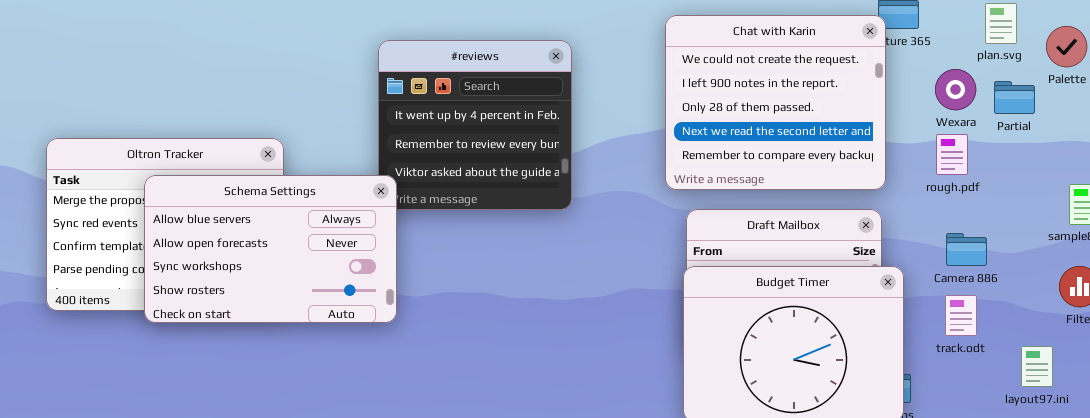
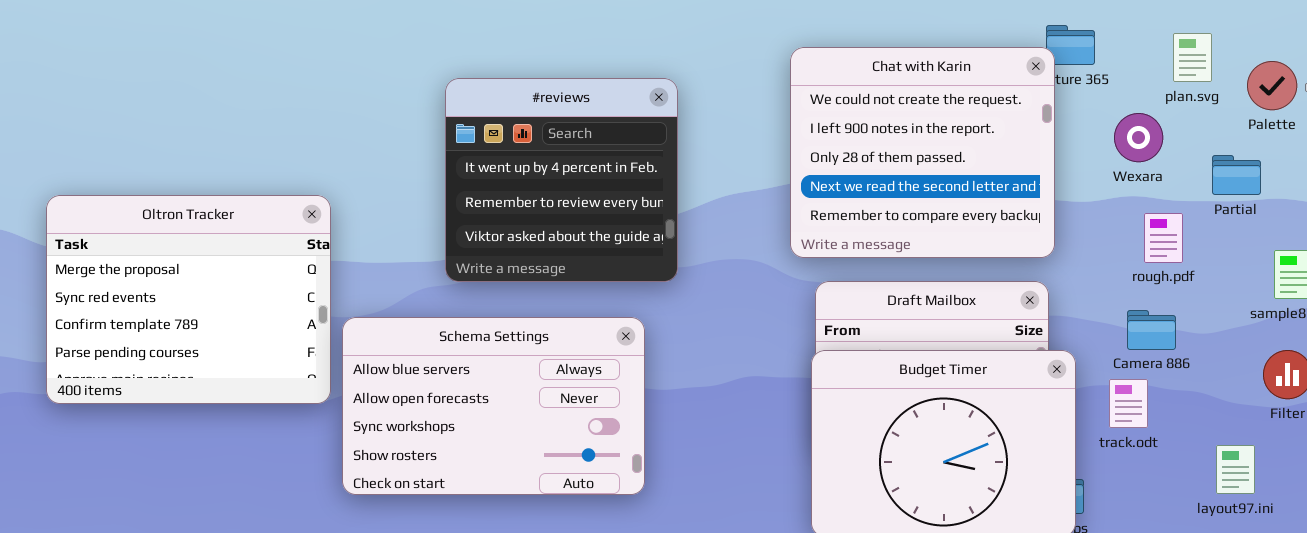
Partial: [994,81,1035,114] -> [1212,155,1261,195], moved
rough.pdf: [936,134,968,175] -> [1144,213,1183,263], moved
Schema Settings: [144,175,397,323] -> [342,317,645,495], moved
track.odt: [945,295,977,336] -> [1109,379,1148,428], moved

